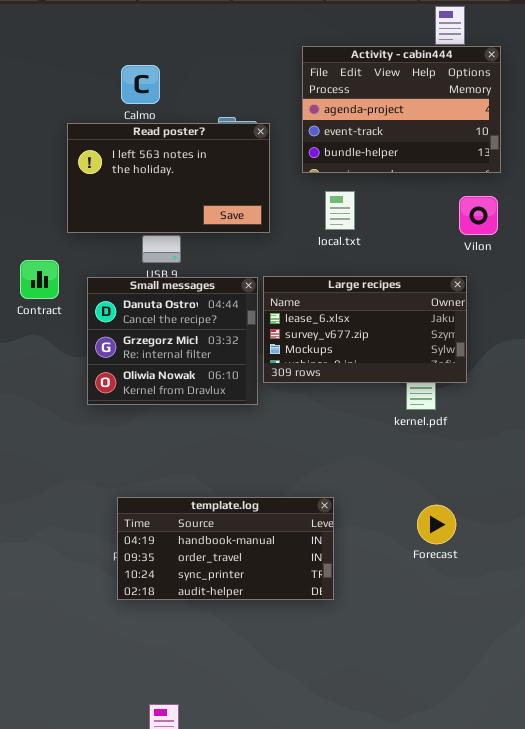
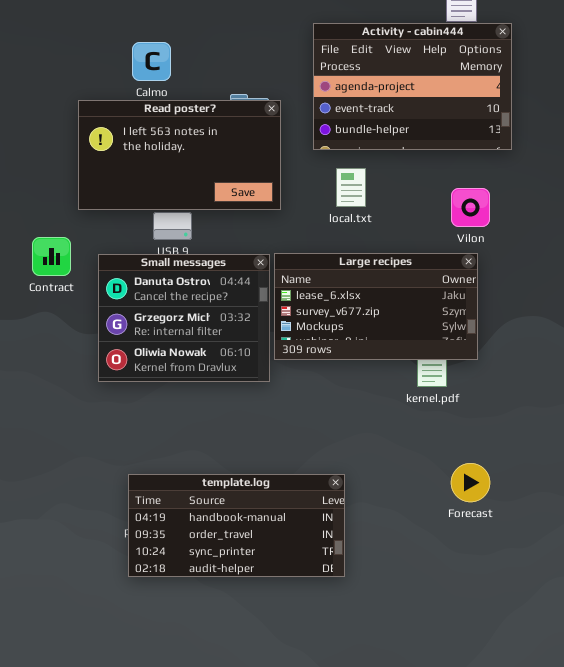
Vilon: [459,196,498,235] -> [451,188,490,227], moved
Forecast: [417,505,456,544] -> [451,463,490,502], moved

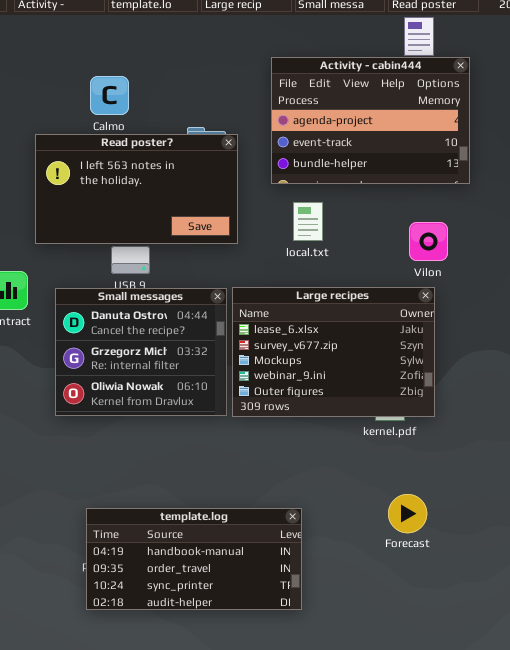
Large recipes: [274,253,478,360] -> [232,287,435,417], resized
Forecast: [451,463,490,502] -> [388,494,427,533], moved

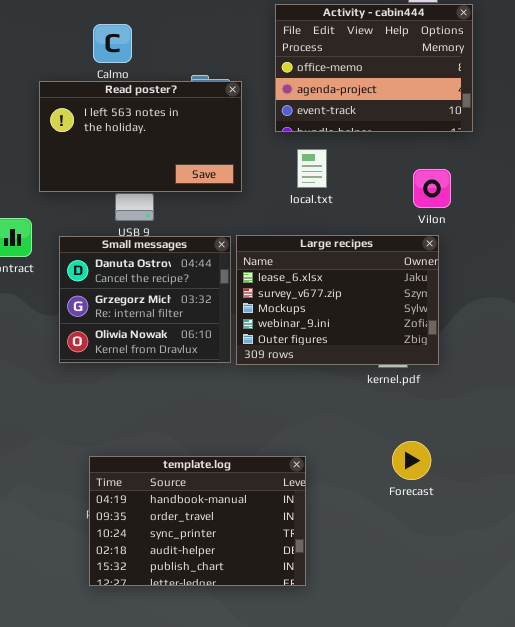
Activity - cabin444: [271,57,470,184] -> [275,4,473,132], scrolled up 1 row
template.log: [86,508,302,610] -> [89,456,306,586], resized

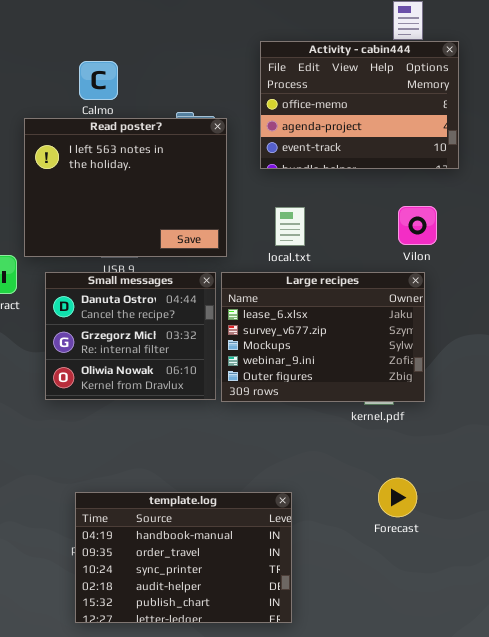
Read poster?: [39,81,242,192] -> [24,118,227,257], resized
local.txt: [297,149,327,188] -> [275,207,305,246], moved

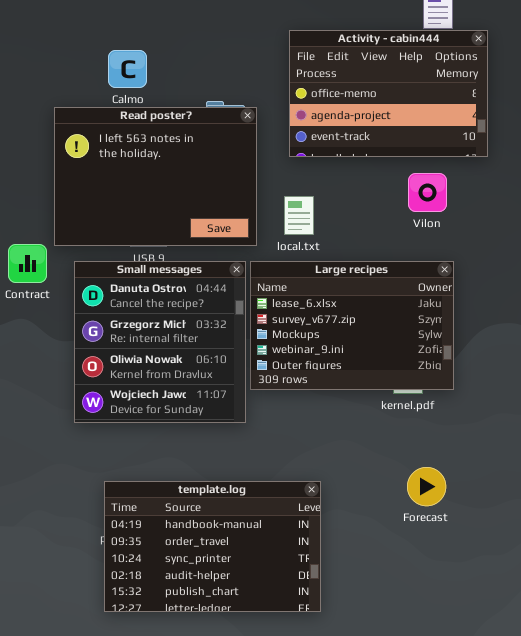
Vilon: [398,206,437,245] -> [408,173,447,212], moved
local.txt: [275,207,305,246] -> [284,196,314,235], moved
Small messages: [45,272,216,400] -> [74,261,246,423], resized

